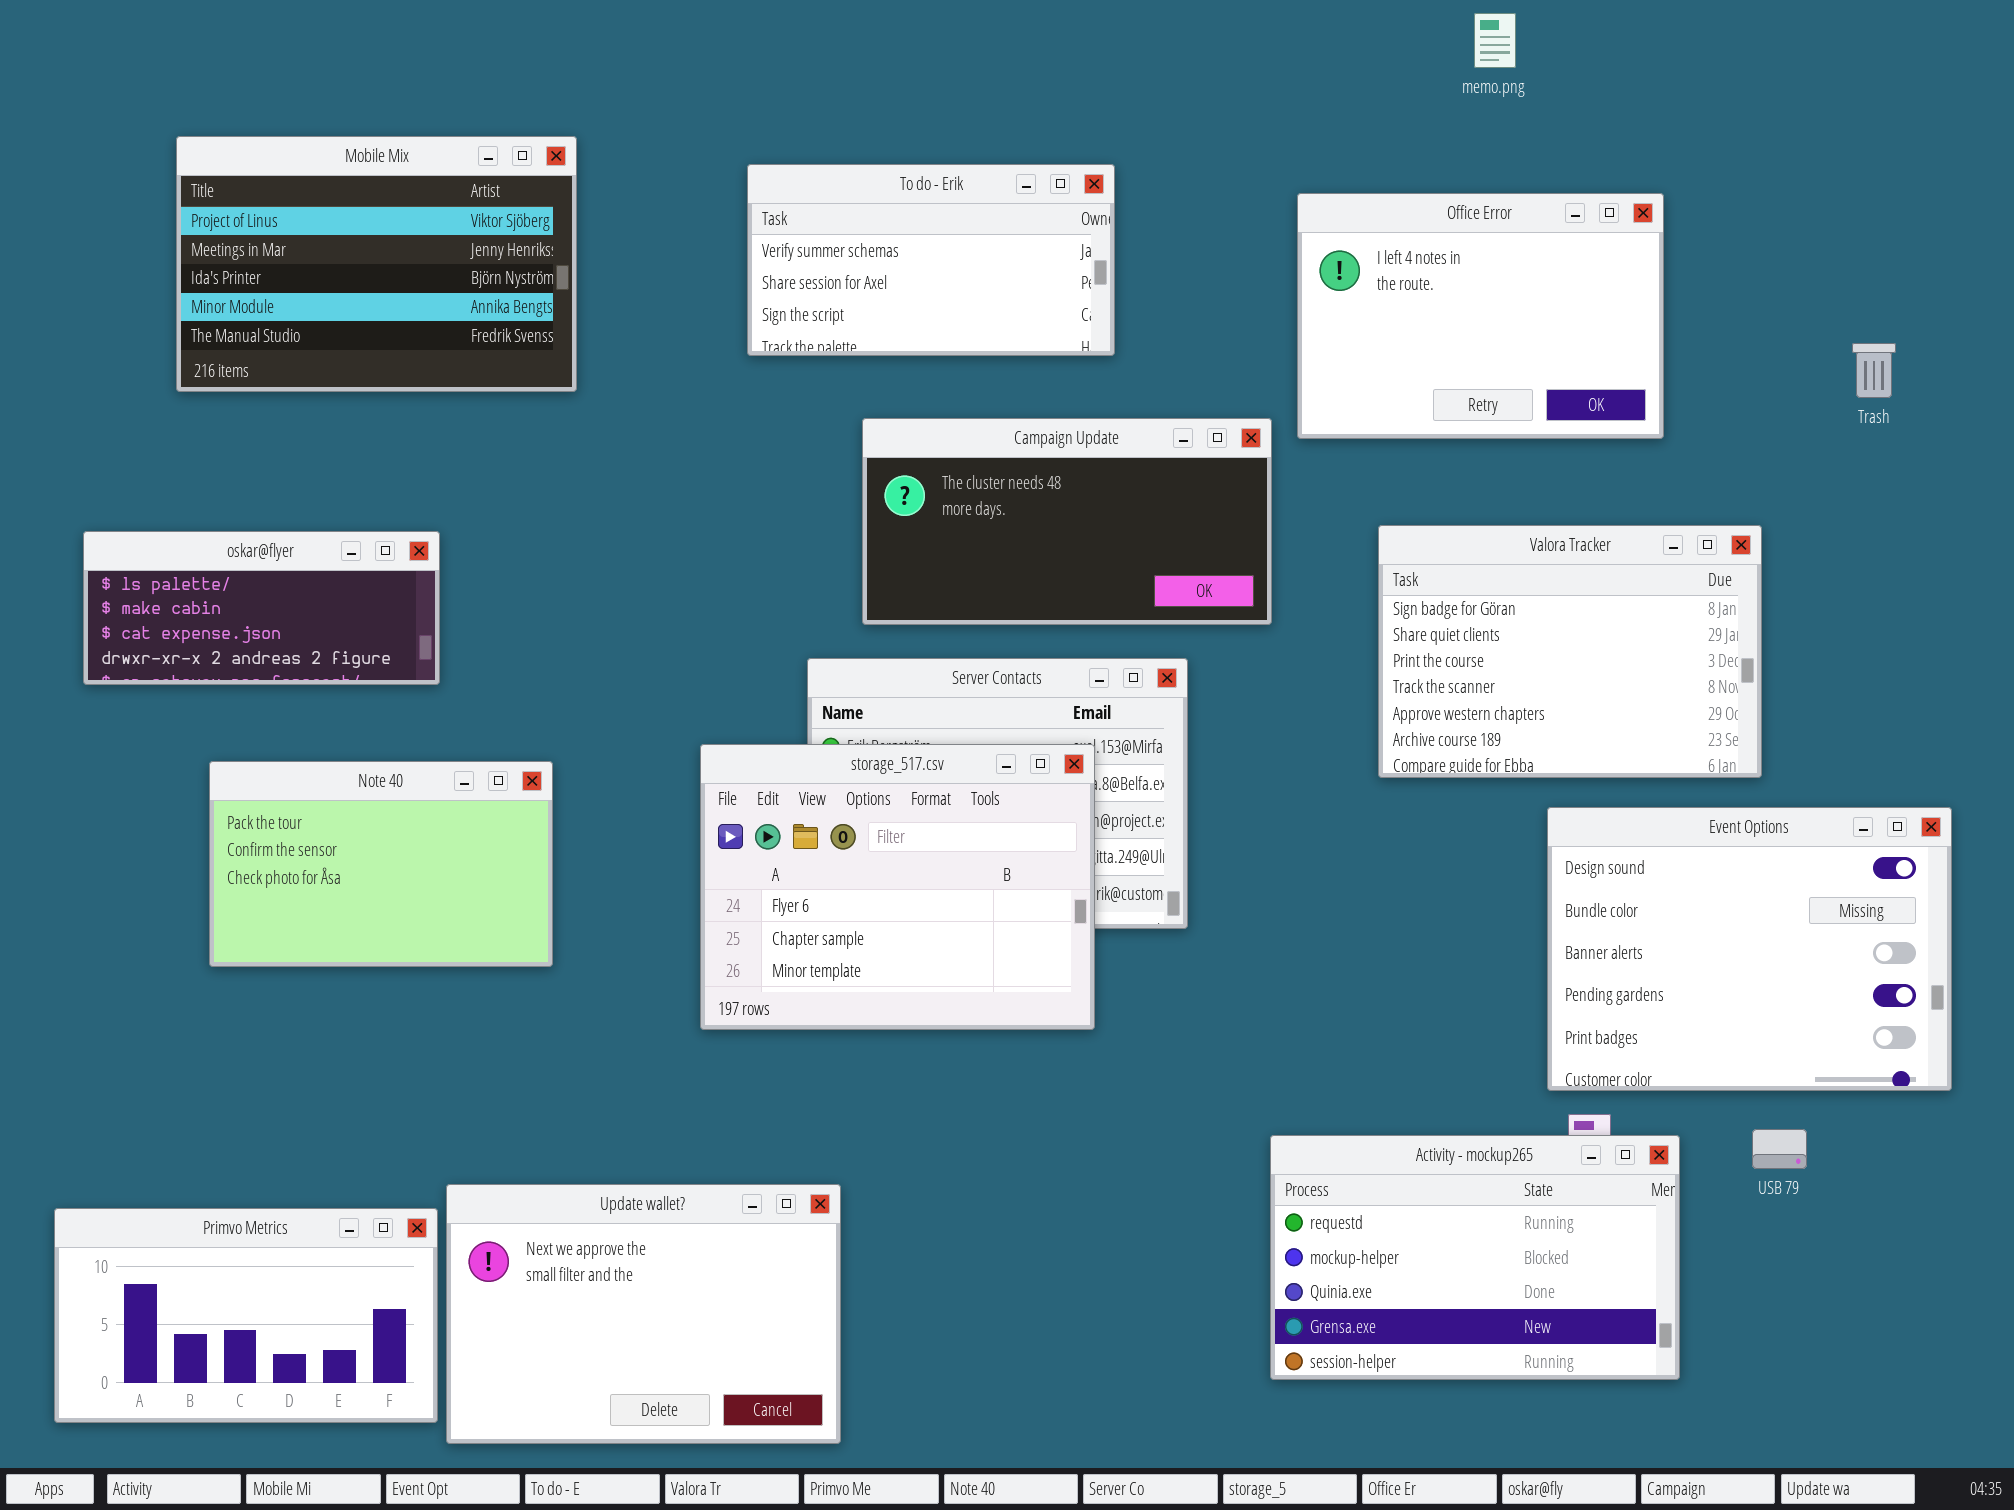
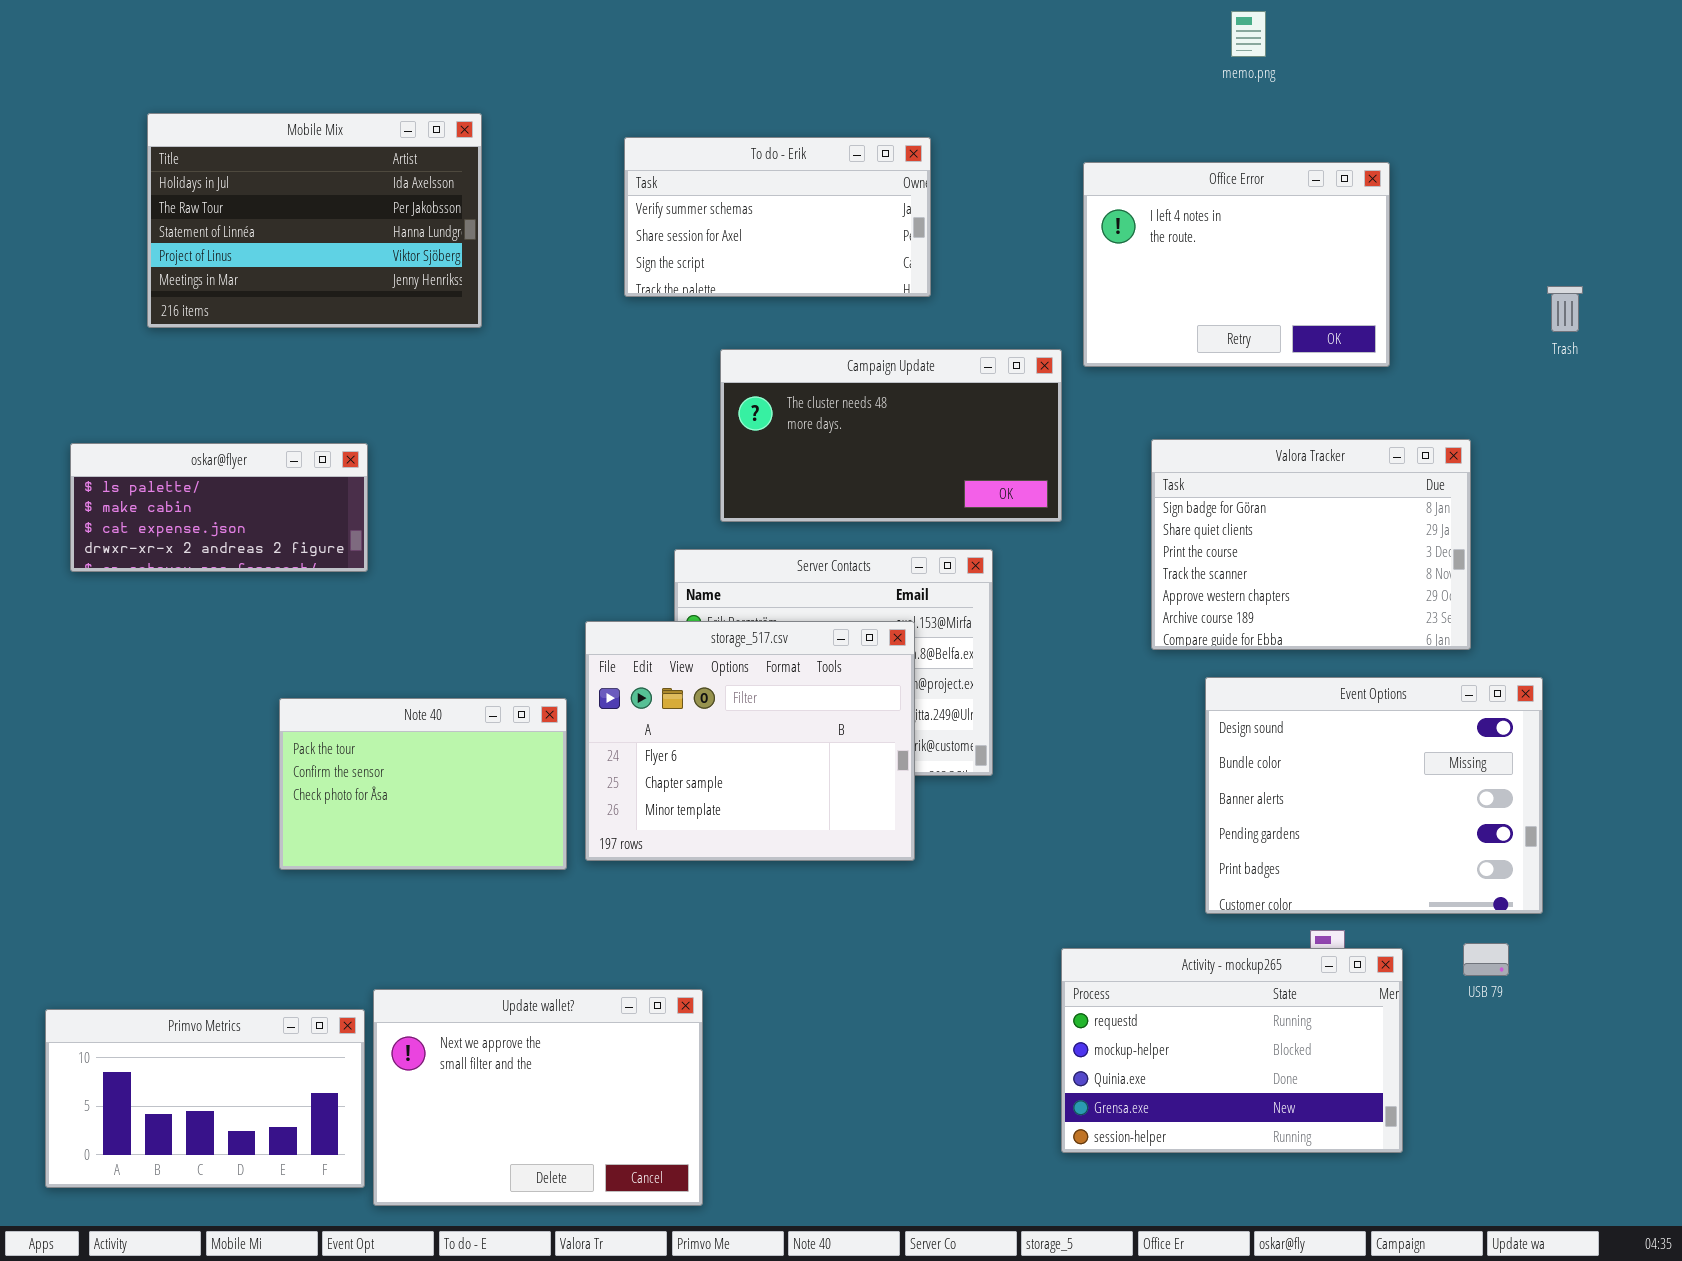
Mobile Mix: [176,136,577,392] -> [147,113,482,328], scrolled up 3 rows
Note 40: [209,761,553,967] -> [279,698,567,870], moved
Event Options: [1547,807,1952,1091] -> [1205,677,1543,914], moved

